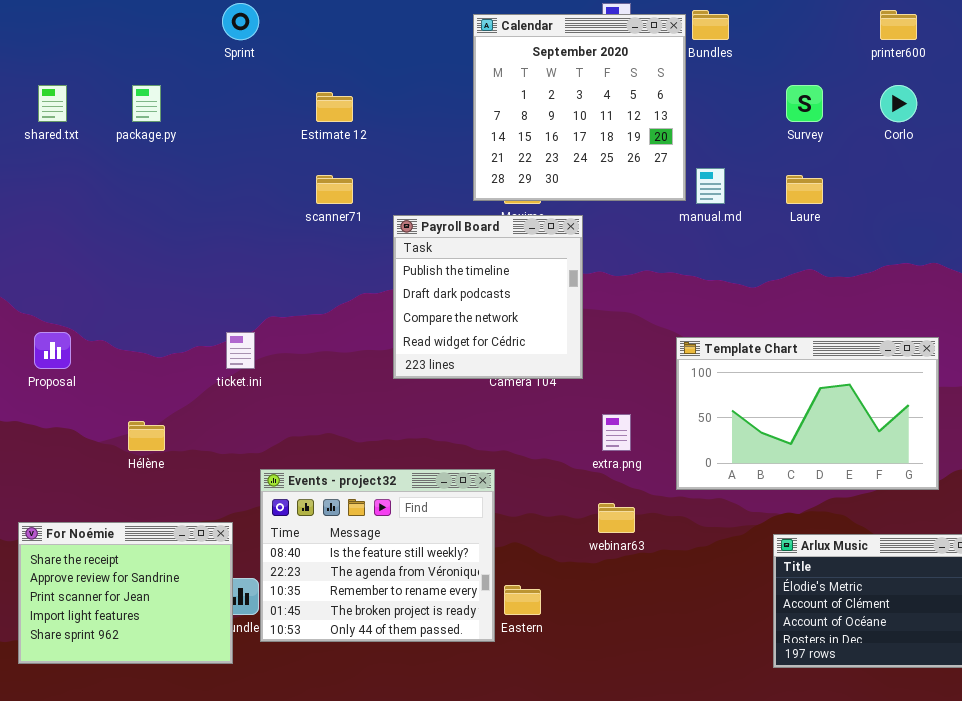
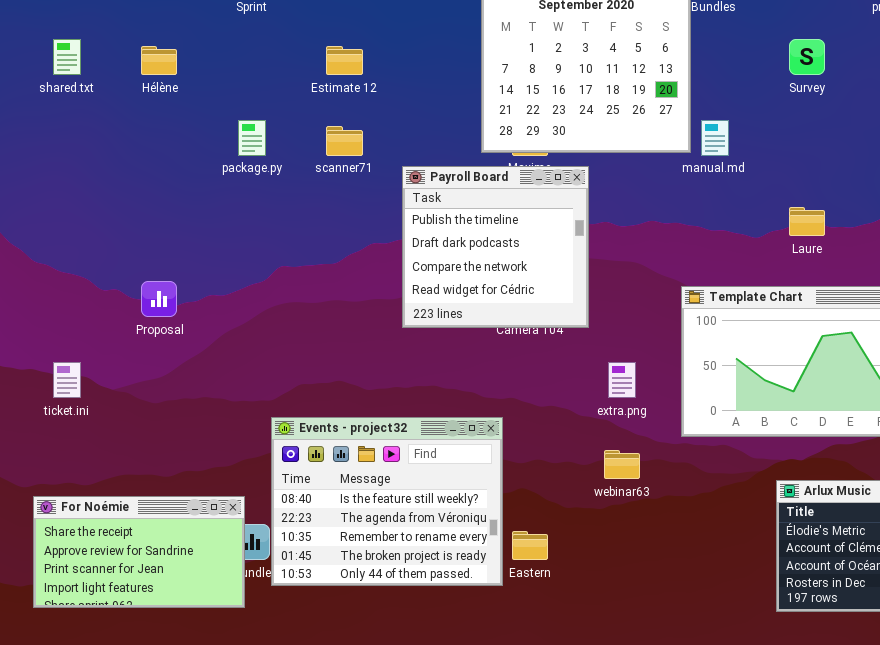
package.py: [132,85,161,122] -> [238,120,266,156], moved
Laure: [786,175,823,204] -> [789,207,825,236], moved
Proposal: [34,332,71,369] -> [141,281,177,317], moved
ticket.ini: [226,332,255,369] -> [53,362,81,398], moved
Hélène: [128,421,165,451] -> [141,46,177,75], moved
For Noémie: [18,522,233,664] -> [33,496,245,608], resized

